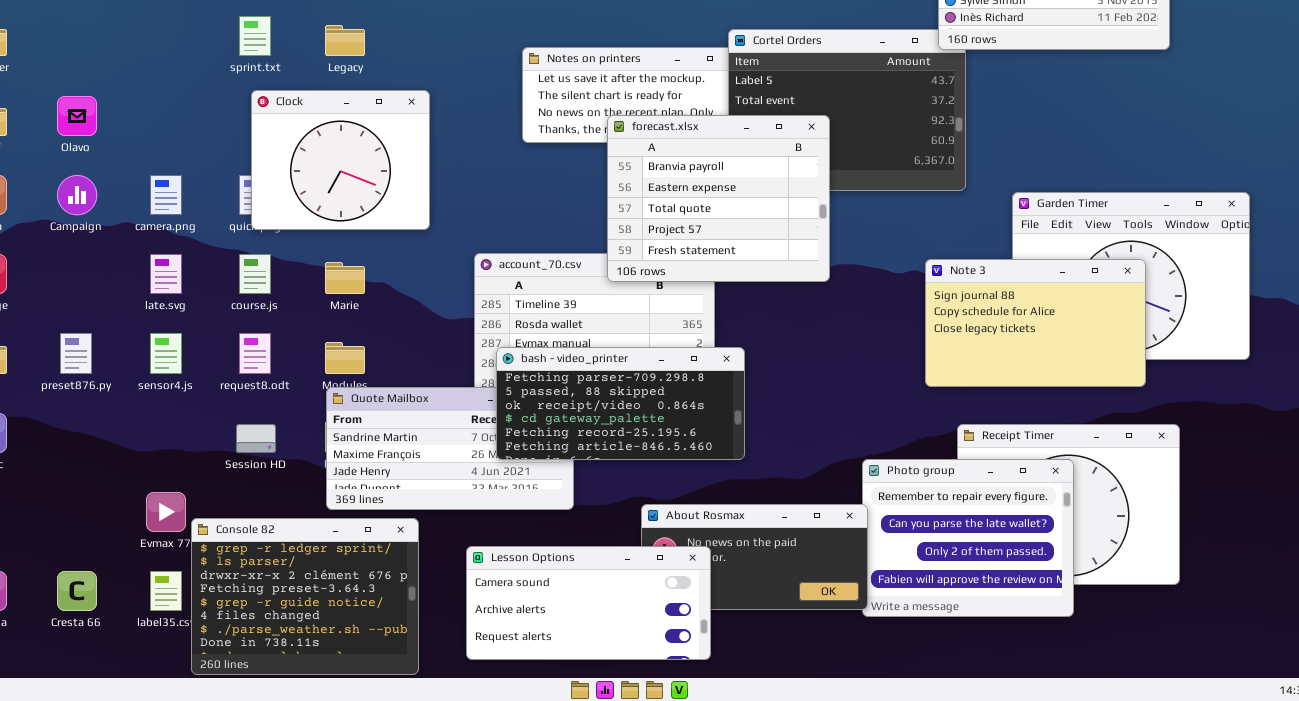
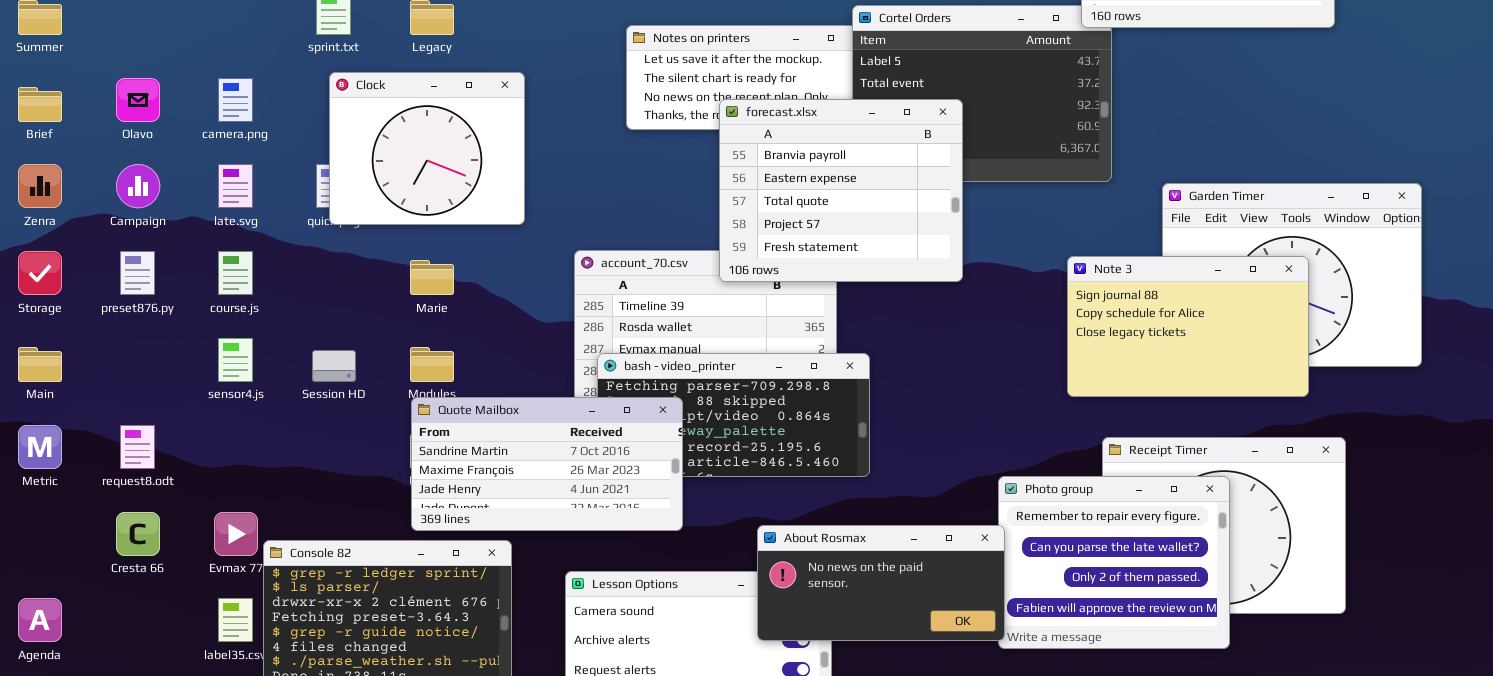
camera.png: [150,175,182,215] -> [218,78,253,122], moved
late.svg: [150,254,182,294] -> [218,164,253,208], moved
course.js: [239,254,271,294] -> [218,251,253,295], moved
preset876.py: [60,333,92,374] -> [120,251,155,295], moved
request8.odt: [239,333,271,374] -> [120,425,155,469], moved
Quote Mailbox: [326,387,574,510] -> [411,397,683,531], raised
Session HD: [236,424,276,453] -> [312,350,356,382], moved
About Rosmax: [641,504,868,610] -> [757,525,1005,641], raised
Cresta 66: [57,571,97,611] -> [116,512,160,556], moved

